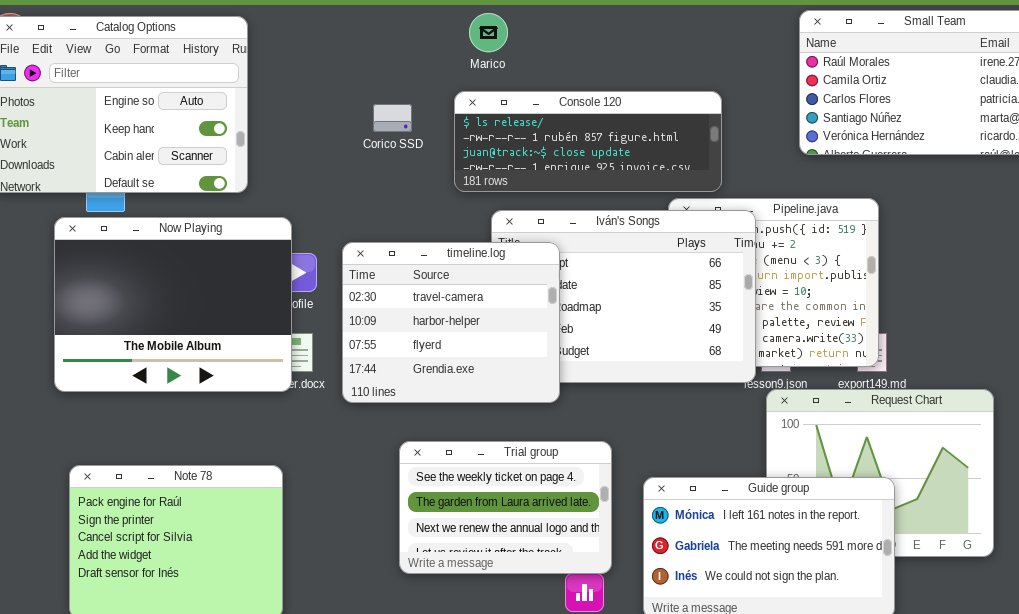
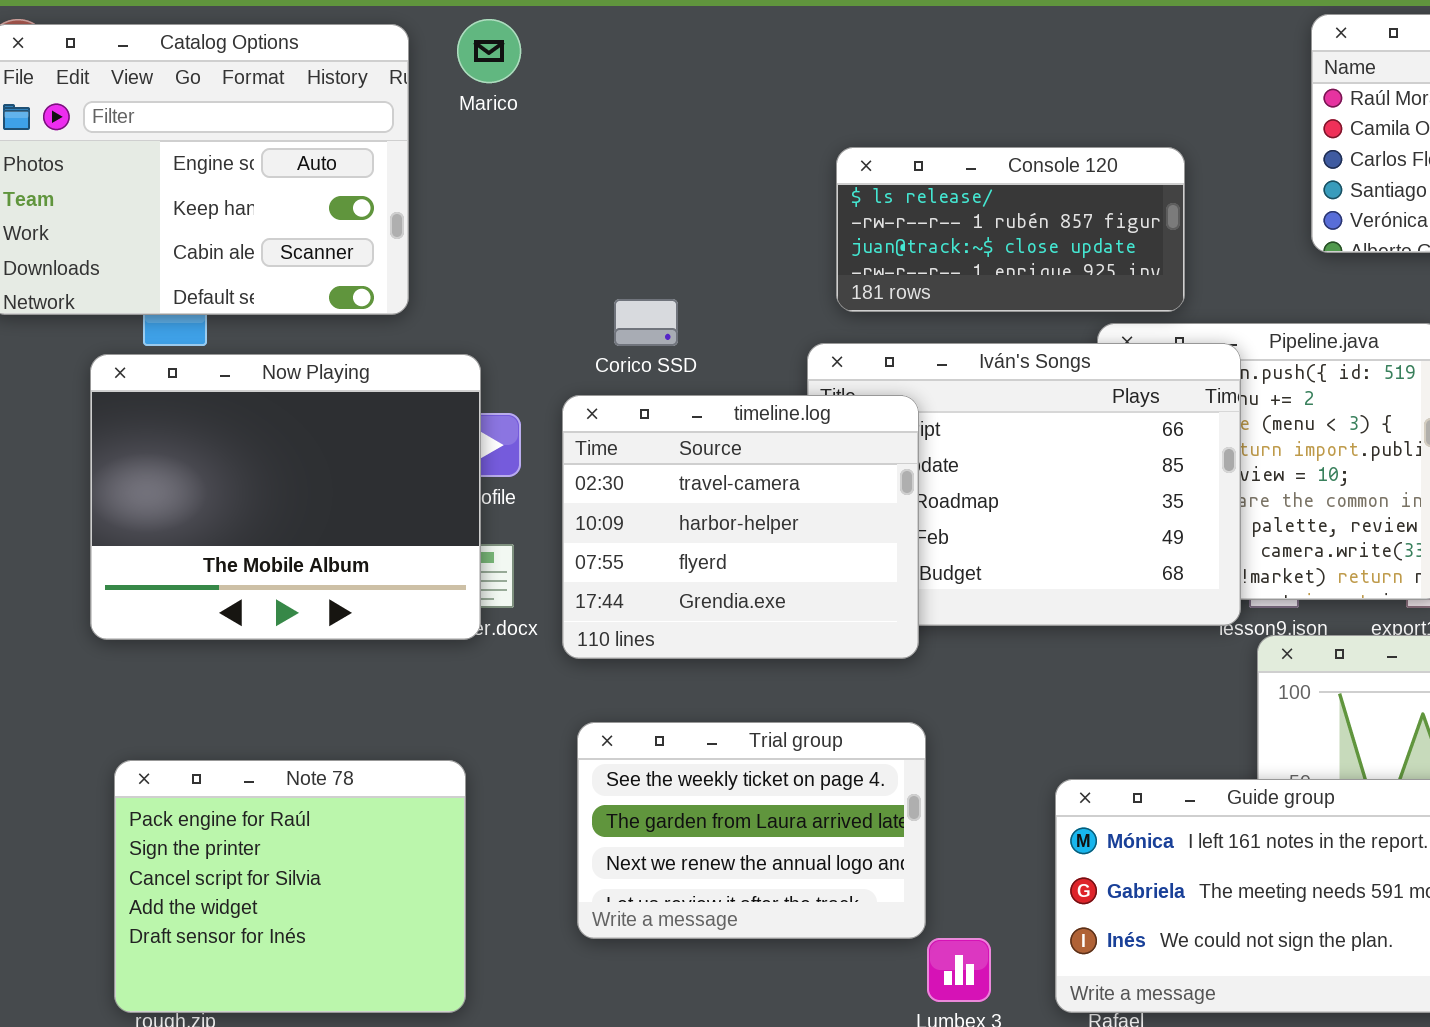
Marico: [469,13,508,52] -> [457,19,521,83], moved
Console 120: [454,91,722,192] -> [836,147,1185,312], resized
Corico SSD: [373,104,412,132] -> [614,299,678,346], moved
Trial group: [399,441,612,574] -> [577,722,926,939], moved

